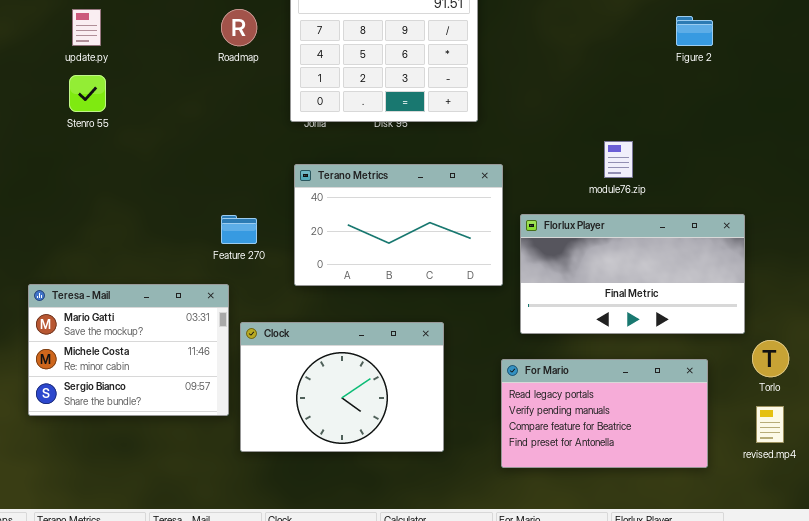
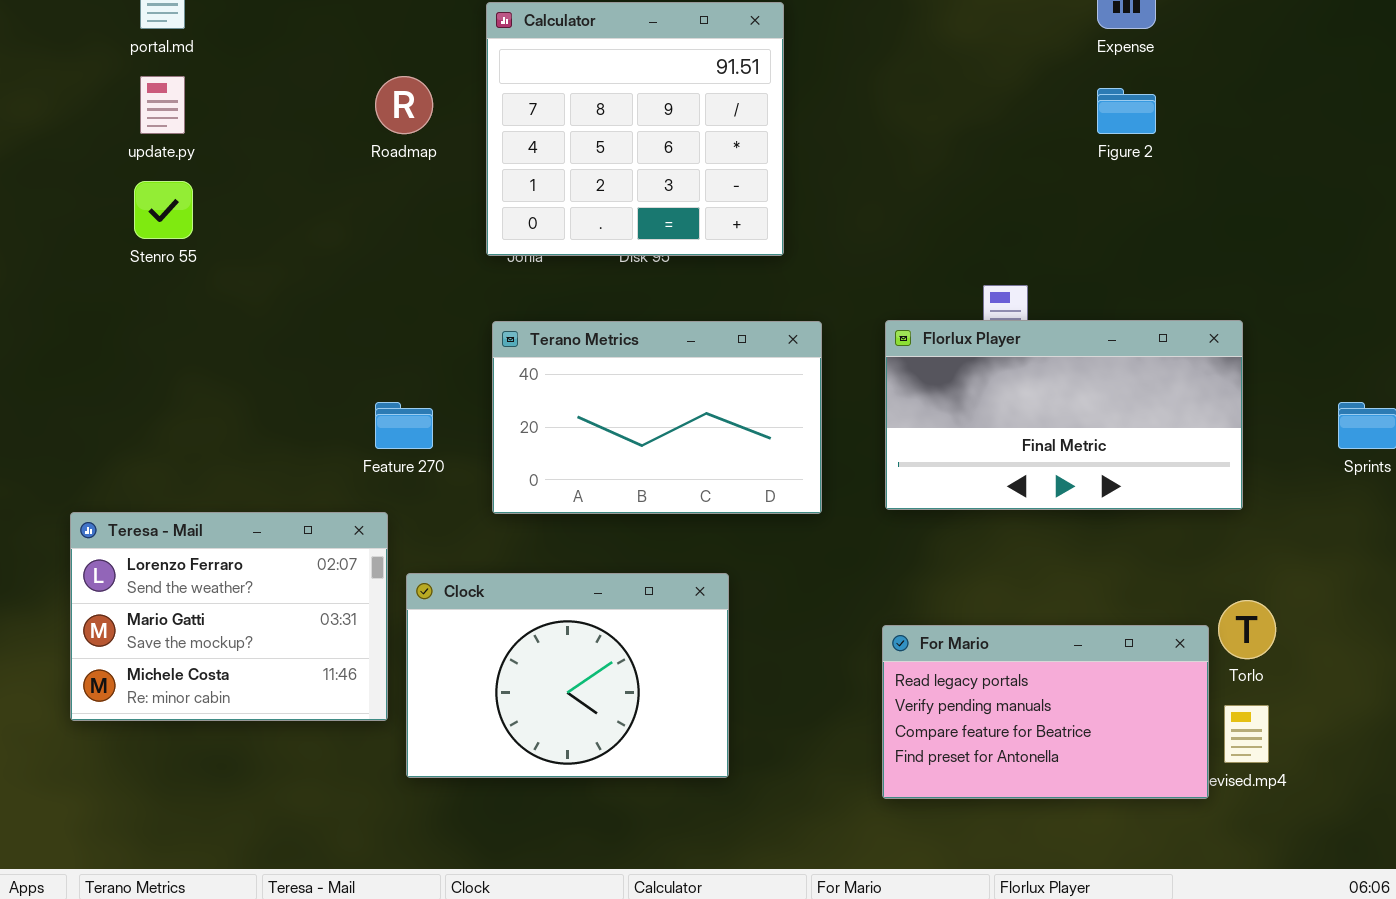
Florlux Player: [520,214,745,334] -> [885,320,1243,510], moved
Teresa - Mail: [28,284,229,416] -> [70,512,388,721], scrolled up 1 row
For Mario: [501,359,708,468] -> [882,625,1209,799], moved

